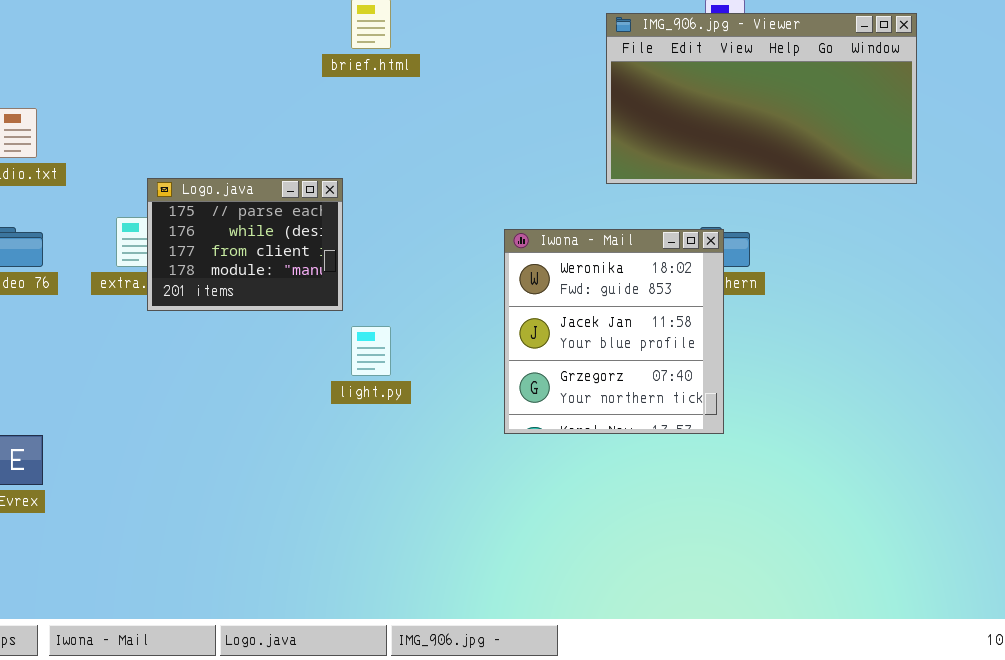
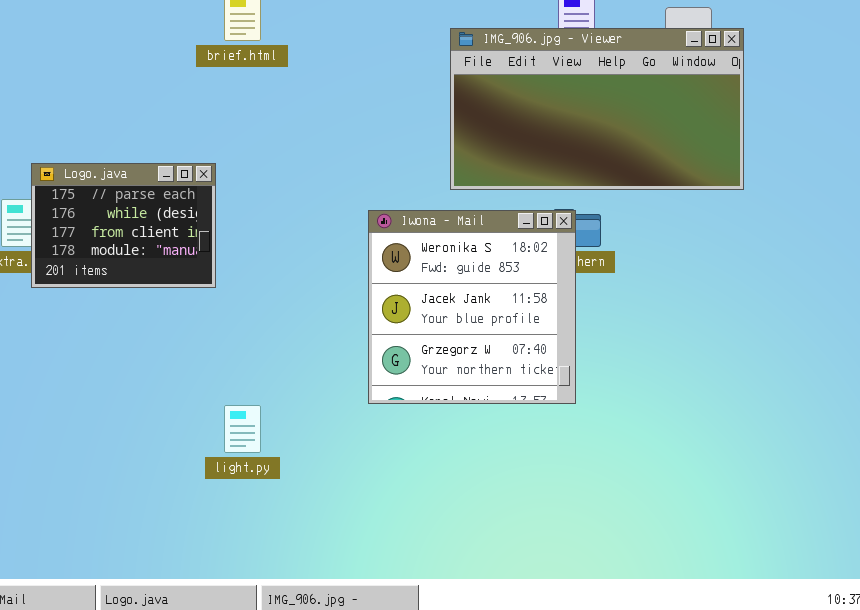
IMG_906.jpg - Viewer: [606,13,917,184] -> [450,28,744,190], moved
light.py: [351,326,391,376] -> [224,405,261,453], moved

